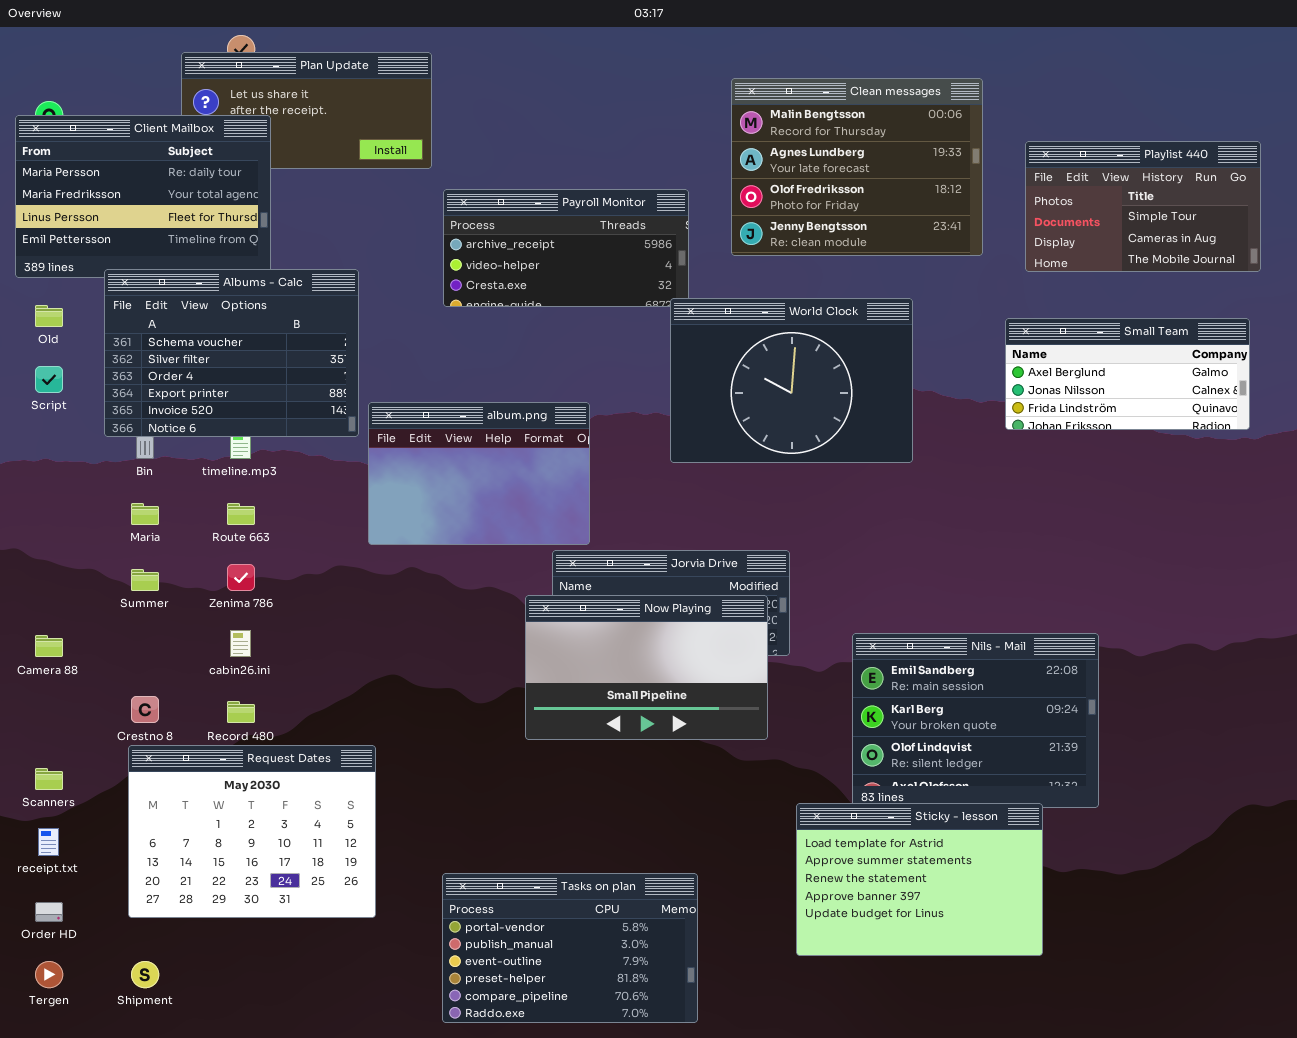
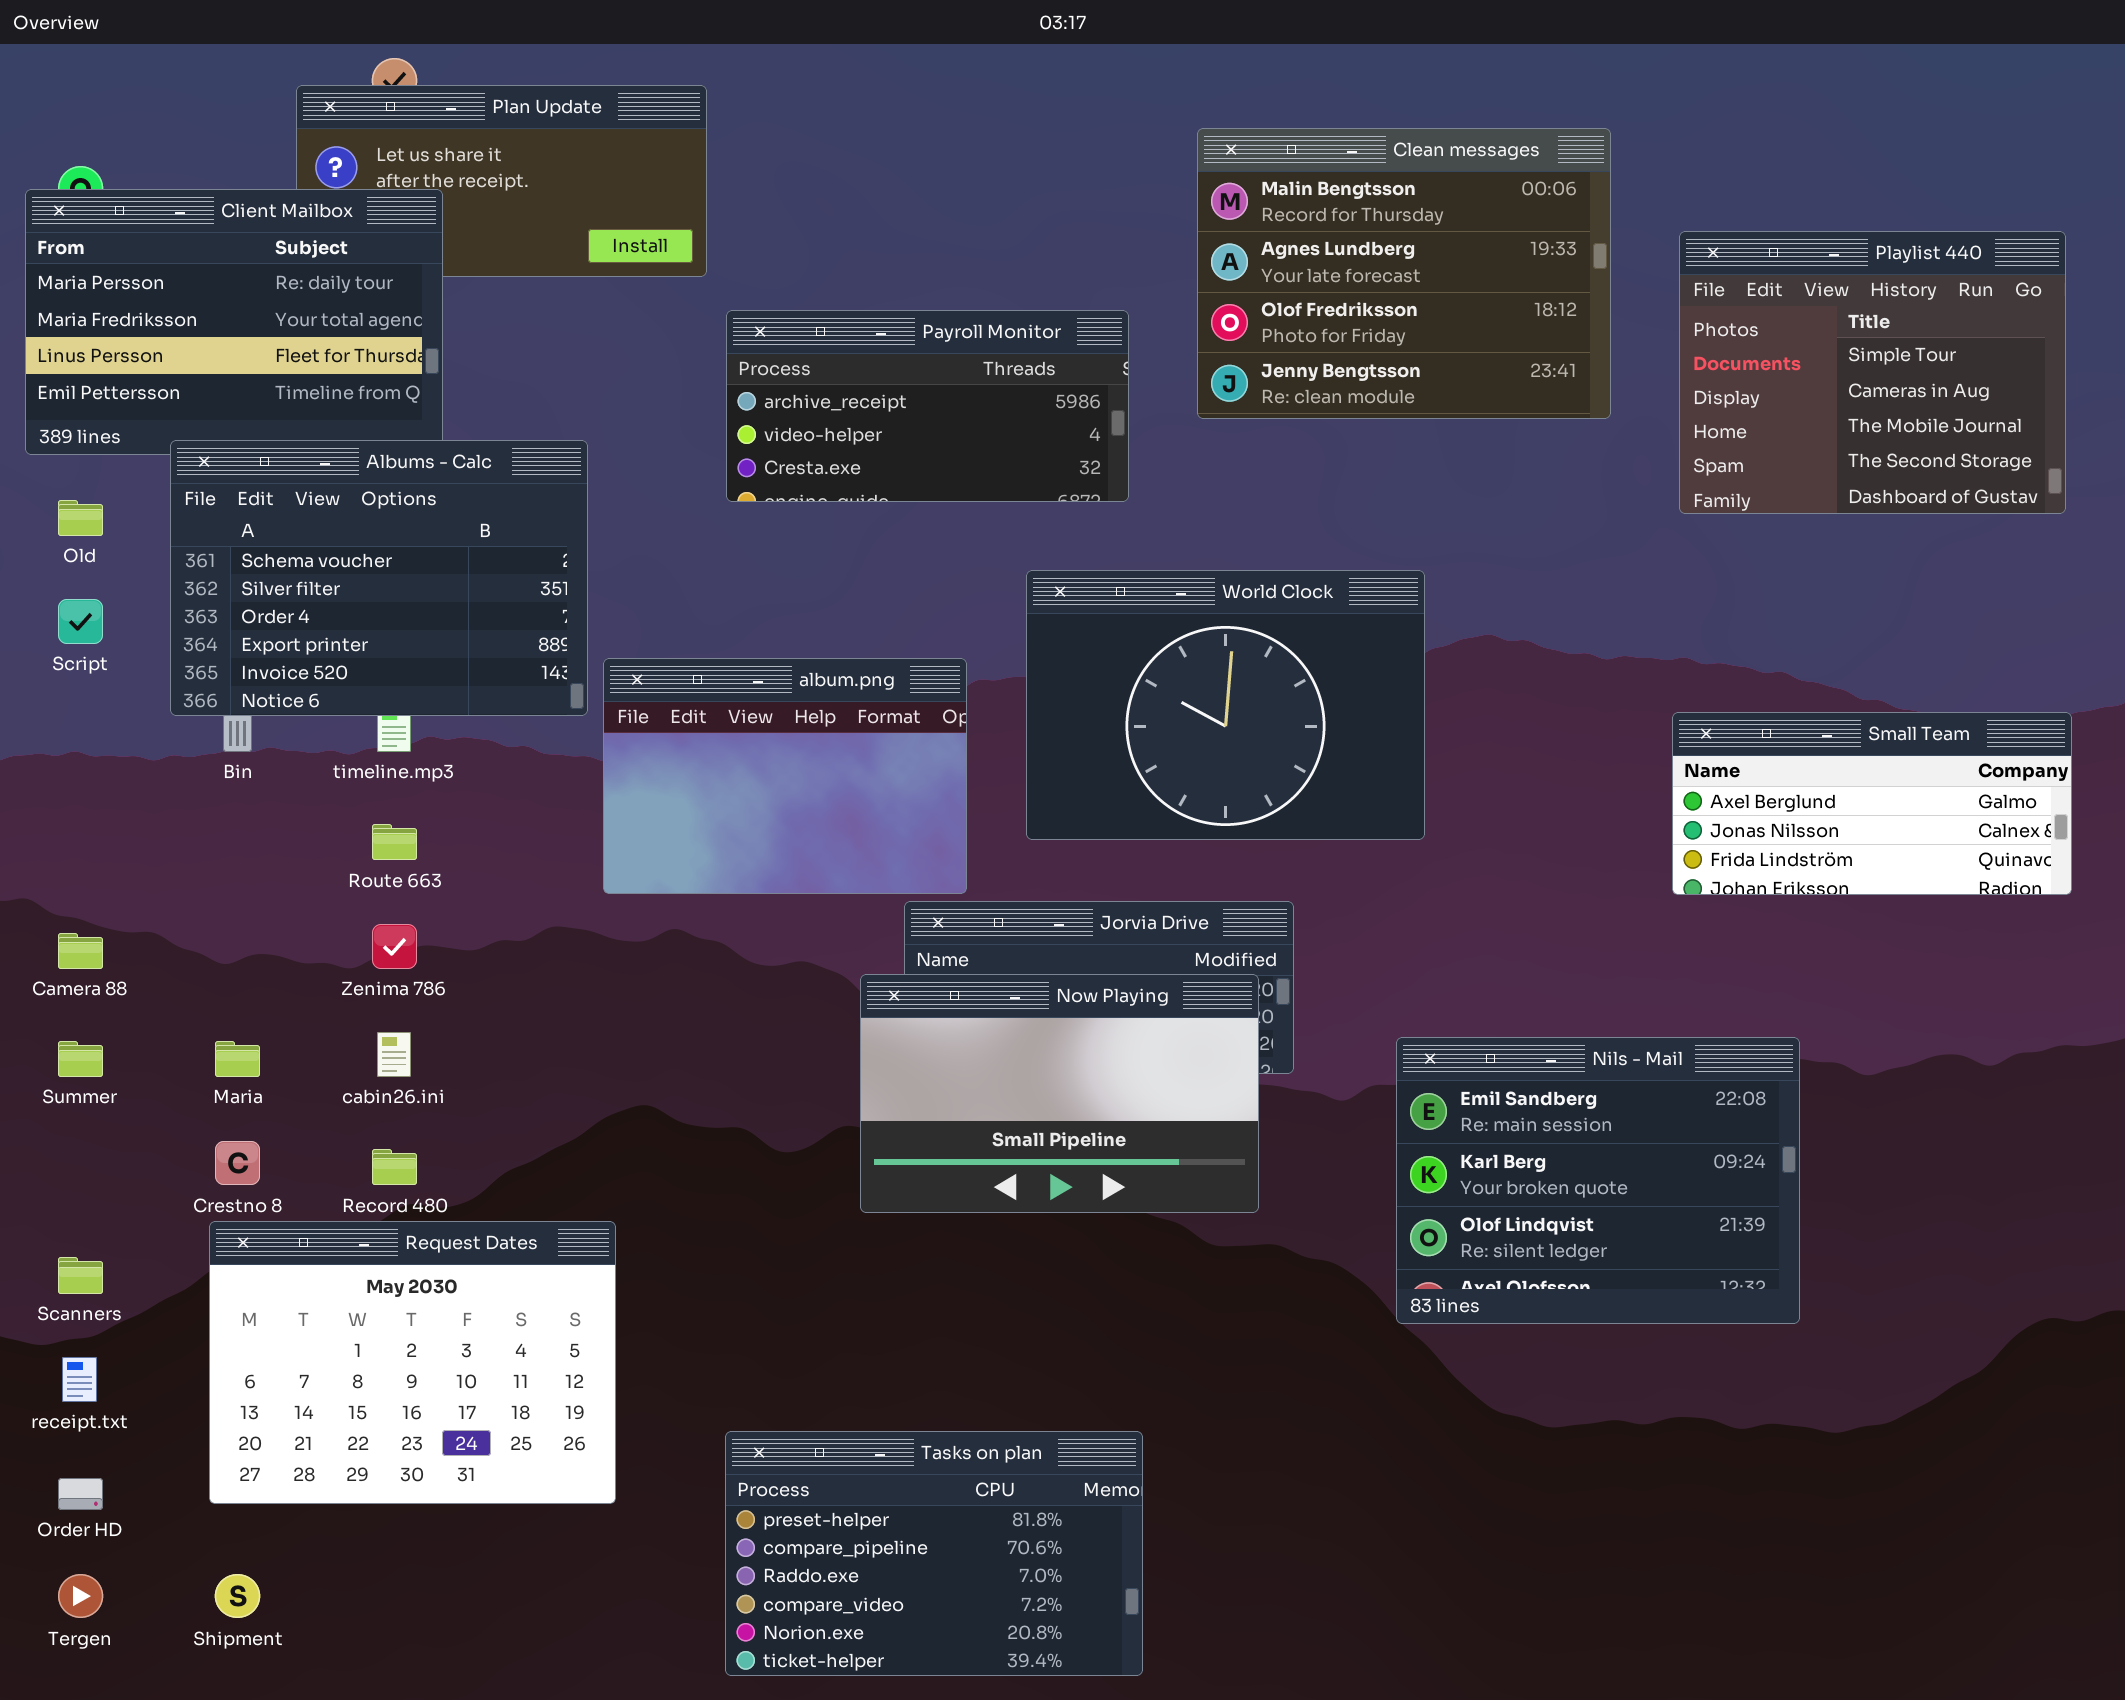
Playlist 440: [1025,141,1261,272] -> [1679,231,2066,514], resized
World Clock: [670,298,913,463] -> [1026,570,1425,840], moved
Small Team: [1005,318,1250,430] -> [1672,712,2072,895], moved
Maria: [131,503,159,525] -> [215,1041,260,1077], moved
Summer: [131,569,159,591] -> [58,1041,103,1077], moved
Camera 88: [35,635,63,657] -> [58,933,103,969], moved
Sticky - lesson: [796,803,1043,956] -> none, closed
Tasks on plan: [442,873,698,1023] -> [725,1431,1143,1676], scrolled down 3 rows

